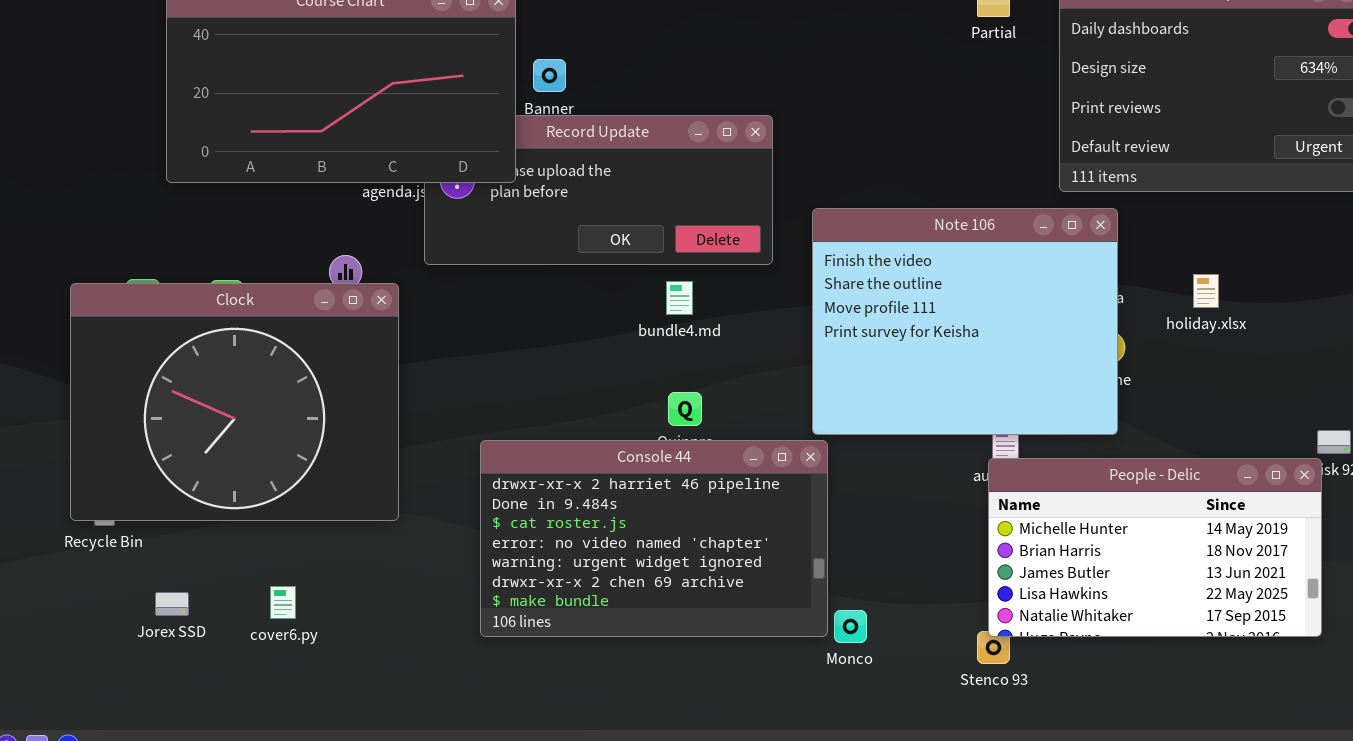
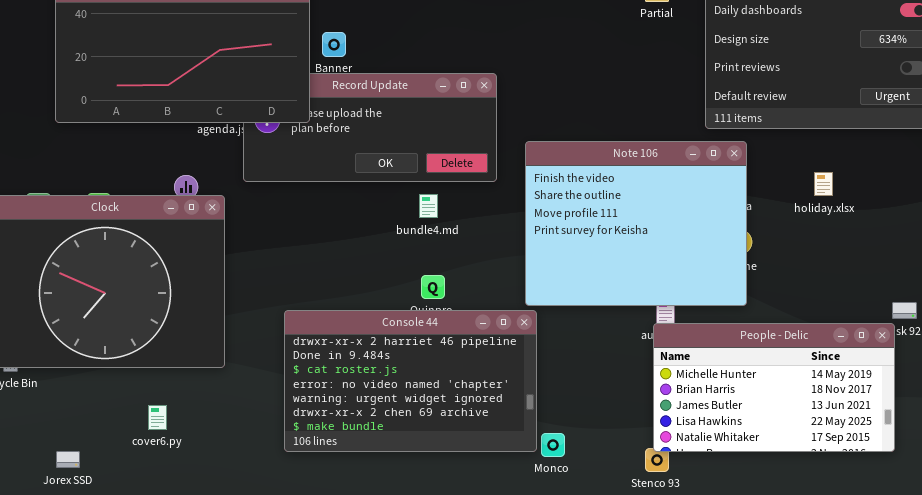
holiday.xlsx: [1193,274,1219,308] -> [814,172,833,196], moved
cover6.py: [270,586,296,619] -> [148,405,167,430], moved
Jorex SSD: [155,592,189,616] -> [56,451,80,468], moved

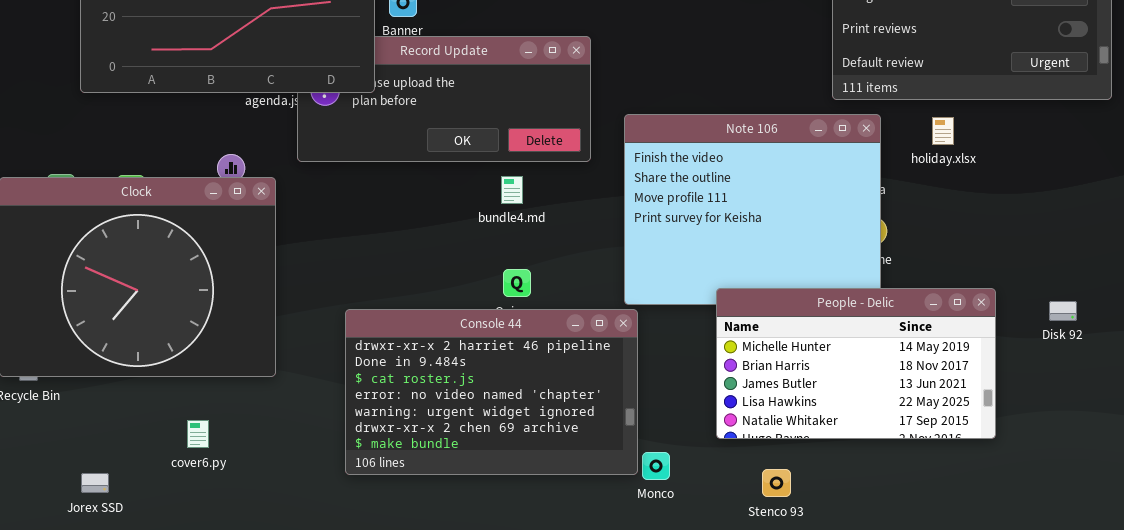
holiday.xlsx: [814,172,833,196] -> [932,117,954,145], moved
People - Delic: [653,323,895,452] -> [716,288,996,439], moved

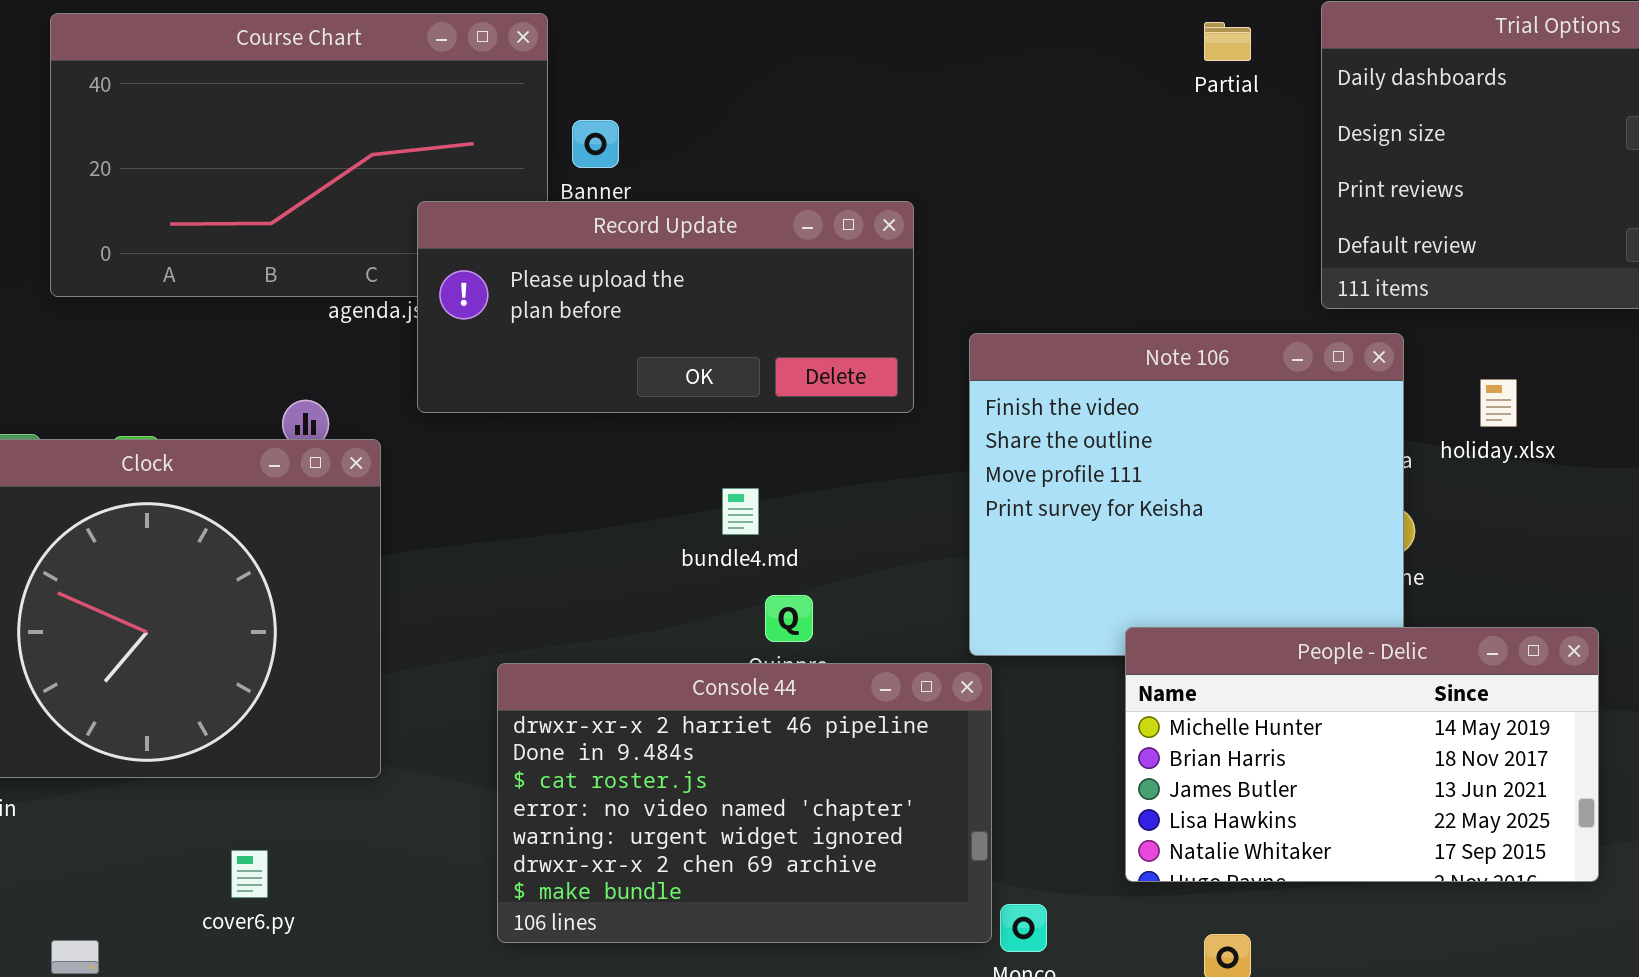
Record Update: [297,36,591,162] -> [417,201,914,413], raised
holiday.xlsx: [932,117,954,145] -> [1480,379,1517,427], moved
bundle4.md: [501,176,523,204] -> [722,488,759,535], moved

